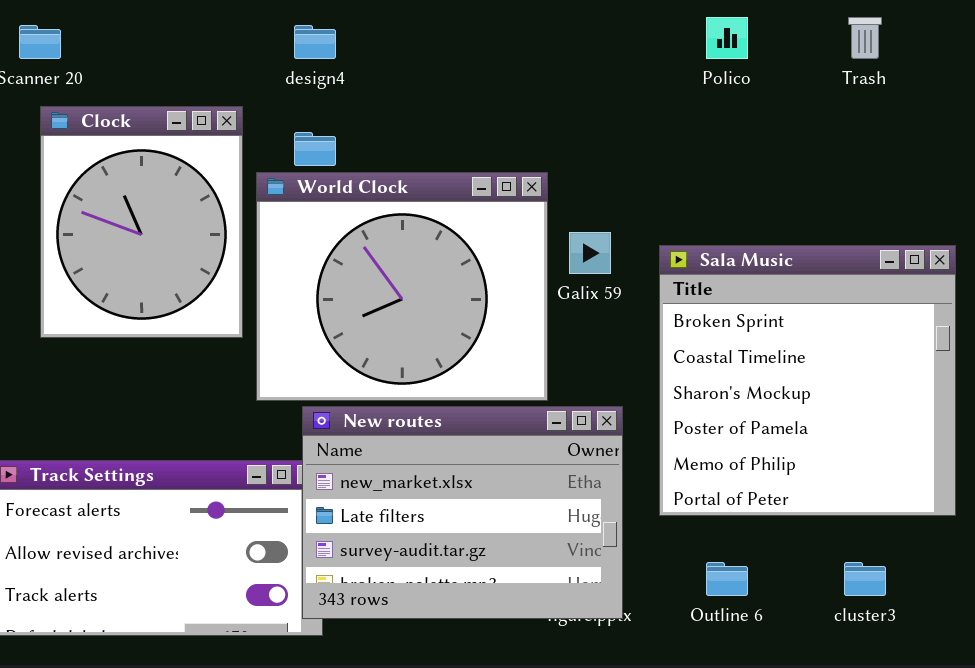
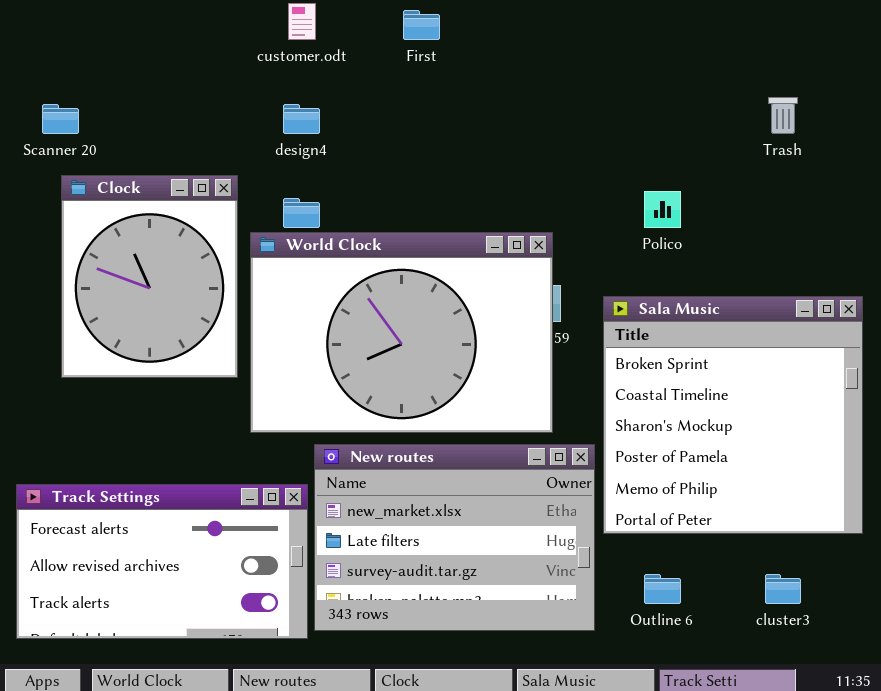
Polico: [706,17,748,59] -> [644,191,681,228], moved
World Clock: [256,172,548,401] -> [250,232,553,433], resized
New routes: [302,406,623,619] -> [314,444,595,631], moved

